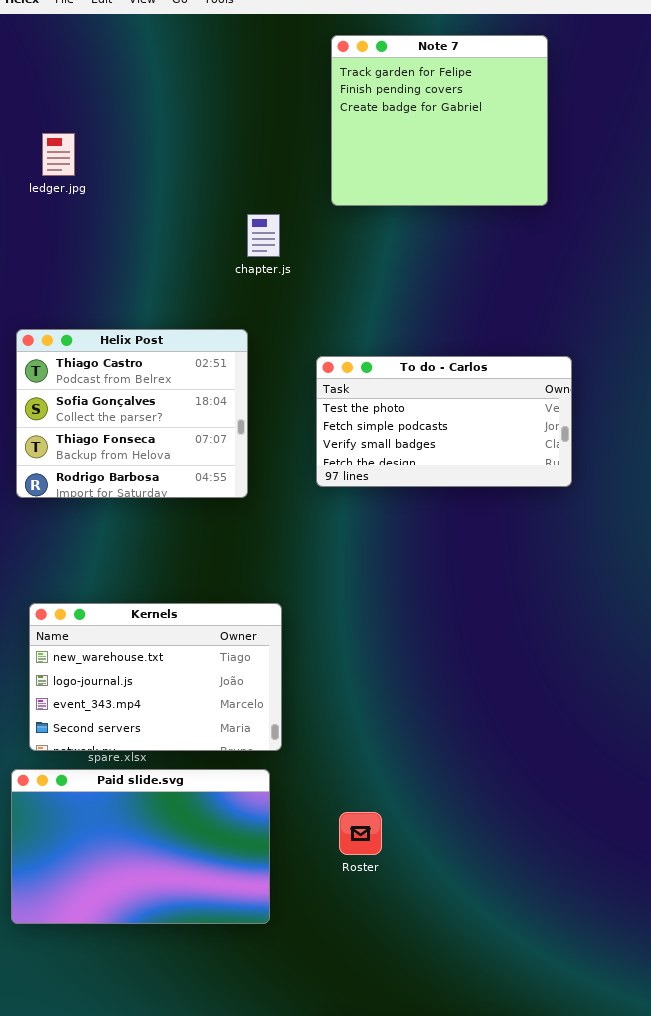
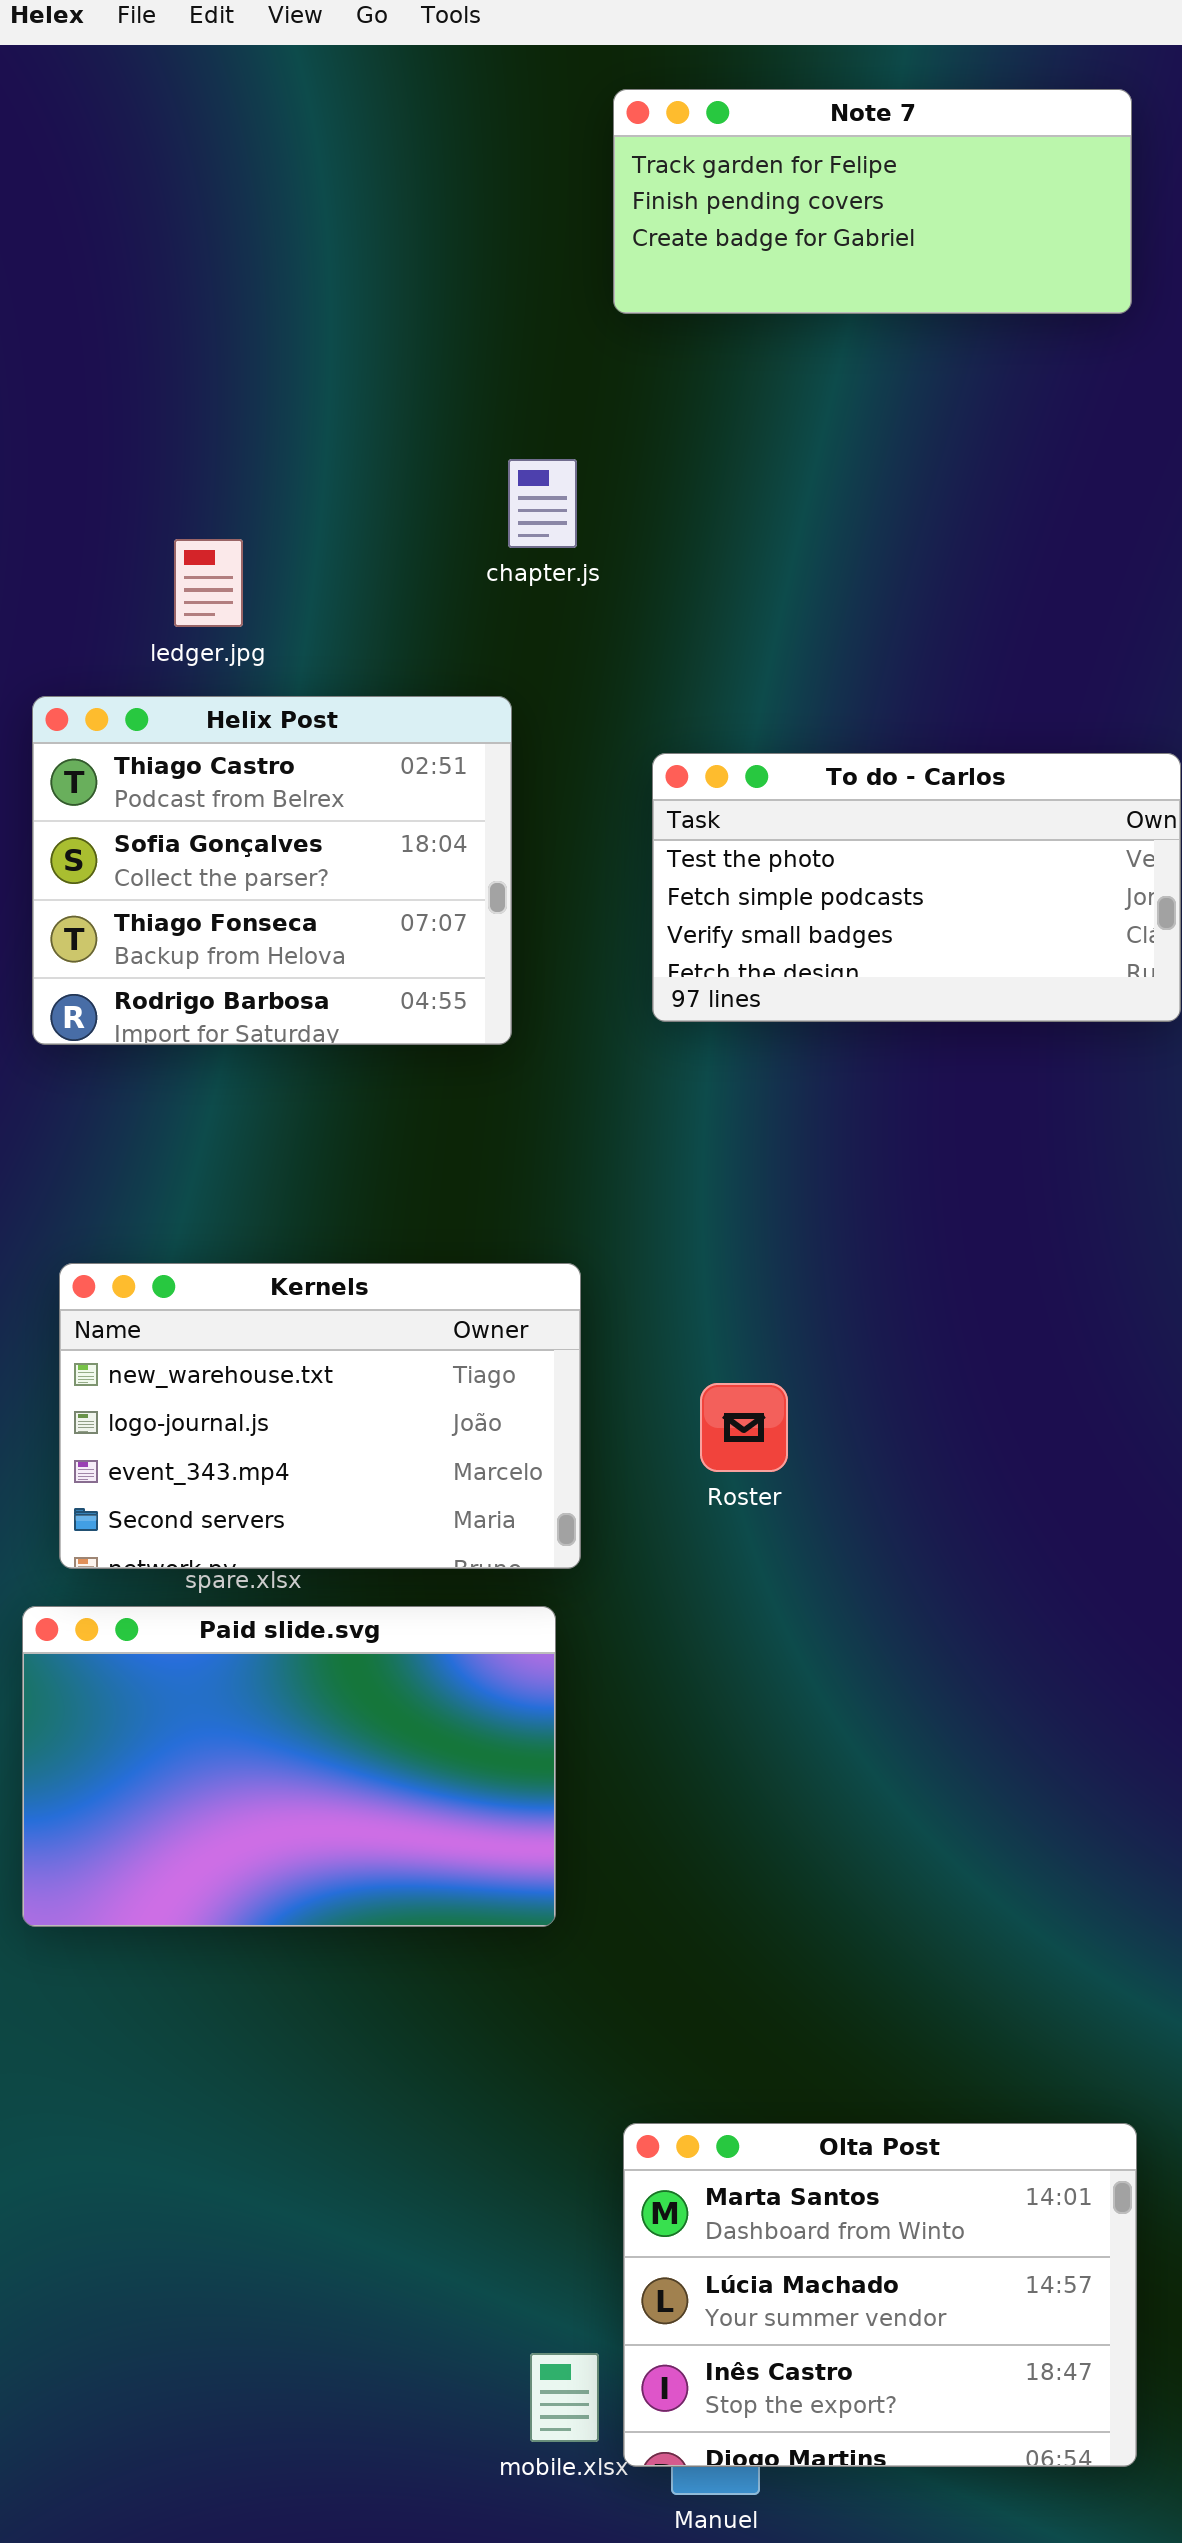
Note 7: [331,35,548,206] -> [613,89,1132,314], resized
ledger.jpg: [42,133,75,176] -> [174,539,243,627], moved
Roster: [339,812,382,855] -> [700,1383,788,1472], moved

